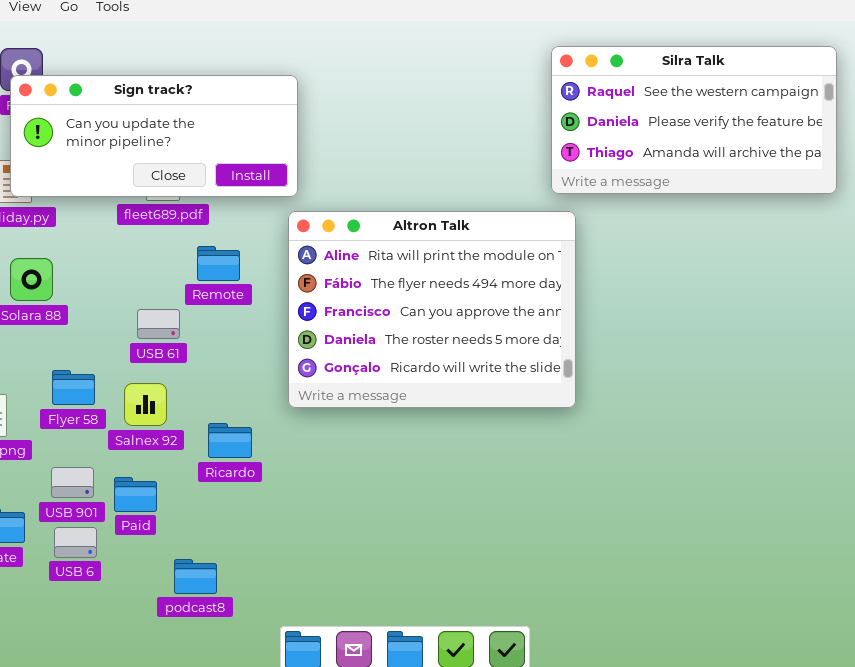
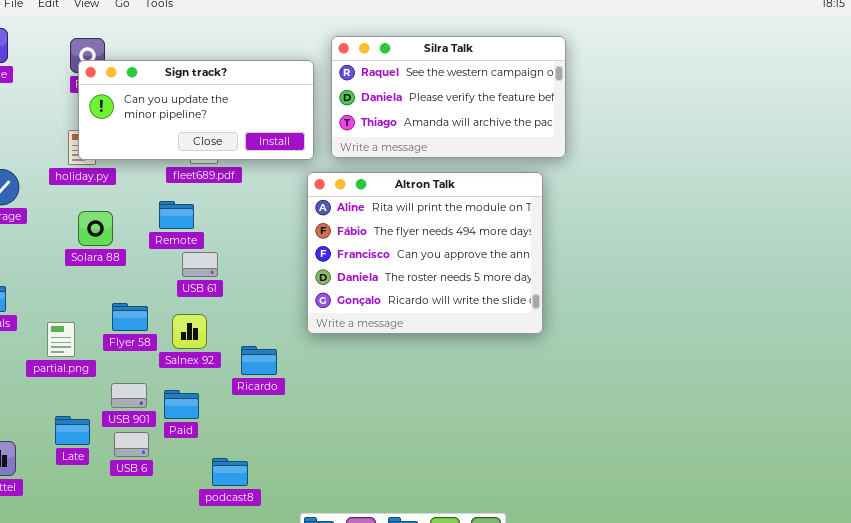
Silra Talk: [551,46,837,194] -> [331,36,566,158], moved
Remote: [197,246,240,281] -> [159,201,194,229], moved

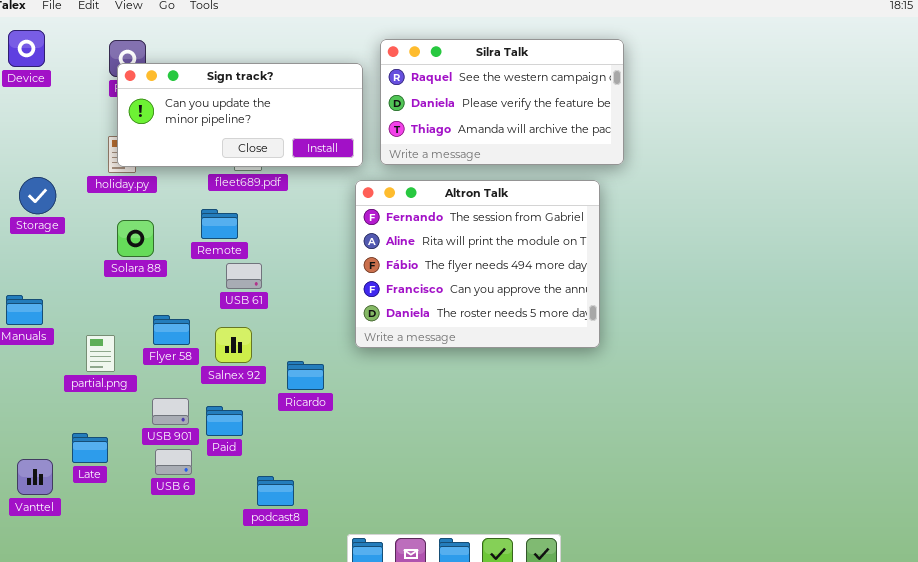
Altron Talk: [307,172,543,334] -> [355,180,600,348], scrolled up 1 row
Late: [55,416,90,445] -> [72,433,108,463], moved

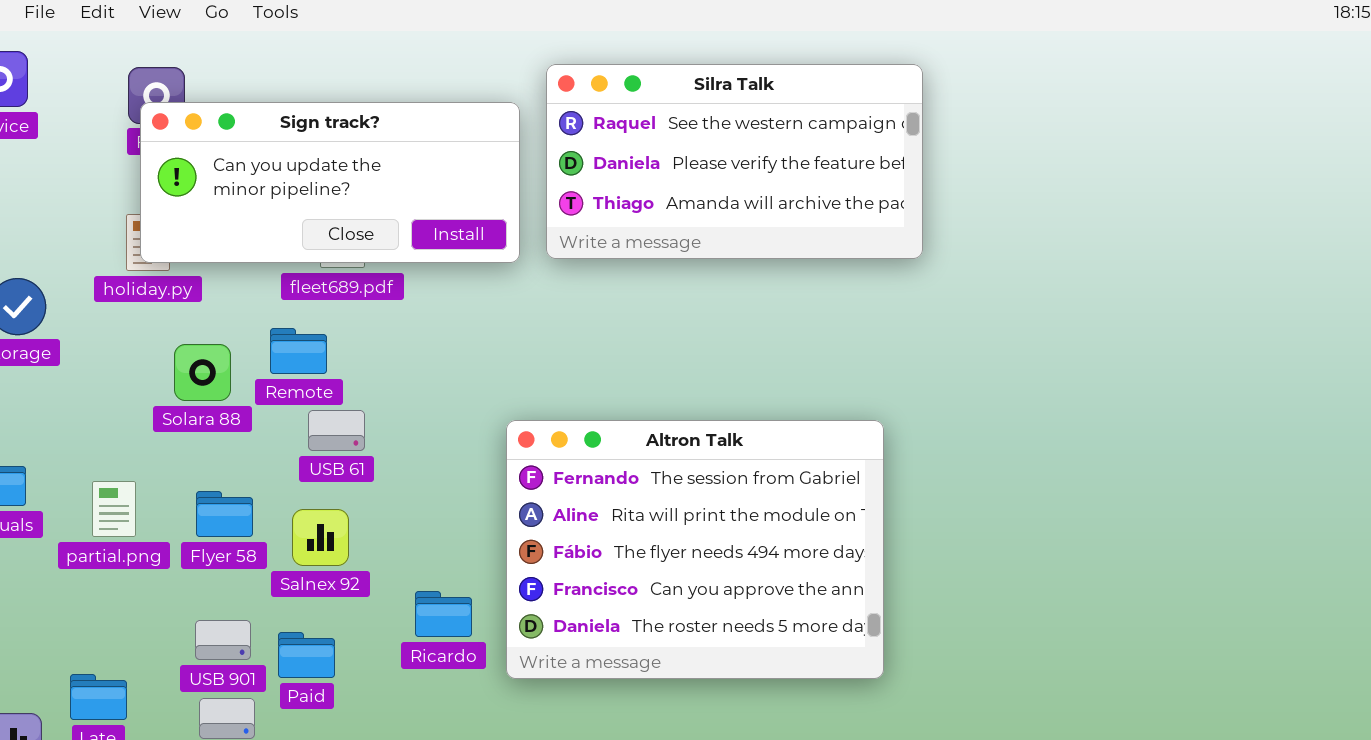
Altron Talk: [355,180,600,348] -> [506,420,884,679], moved
Solara 88: [117,220,154,257] -> [174,344,231,401], moved
partial.png: [86,335,115,372] -> [92,481,136,537], moved
Ricardo: [287,361,324,390] -> [415,591,472,637], moved

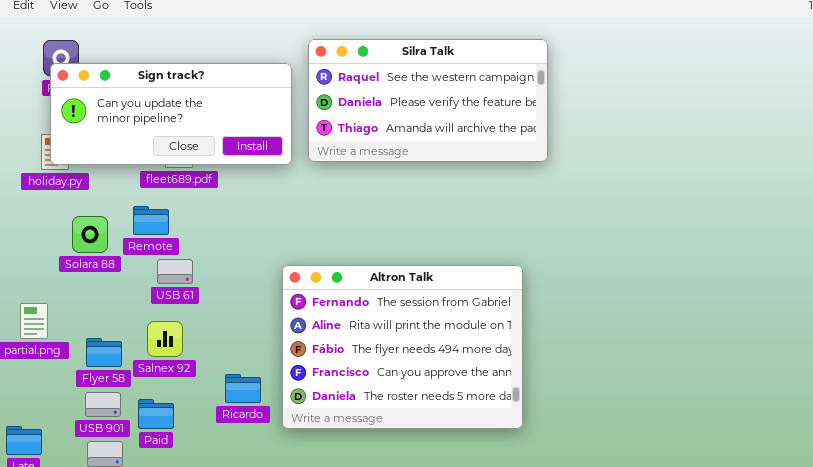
Flyer 58: [196,491,253,537] -> [86,338,122,367], moved

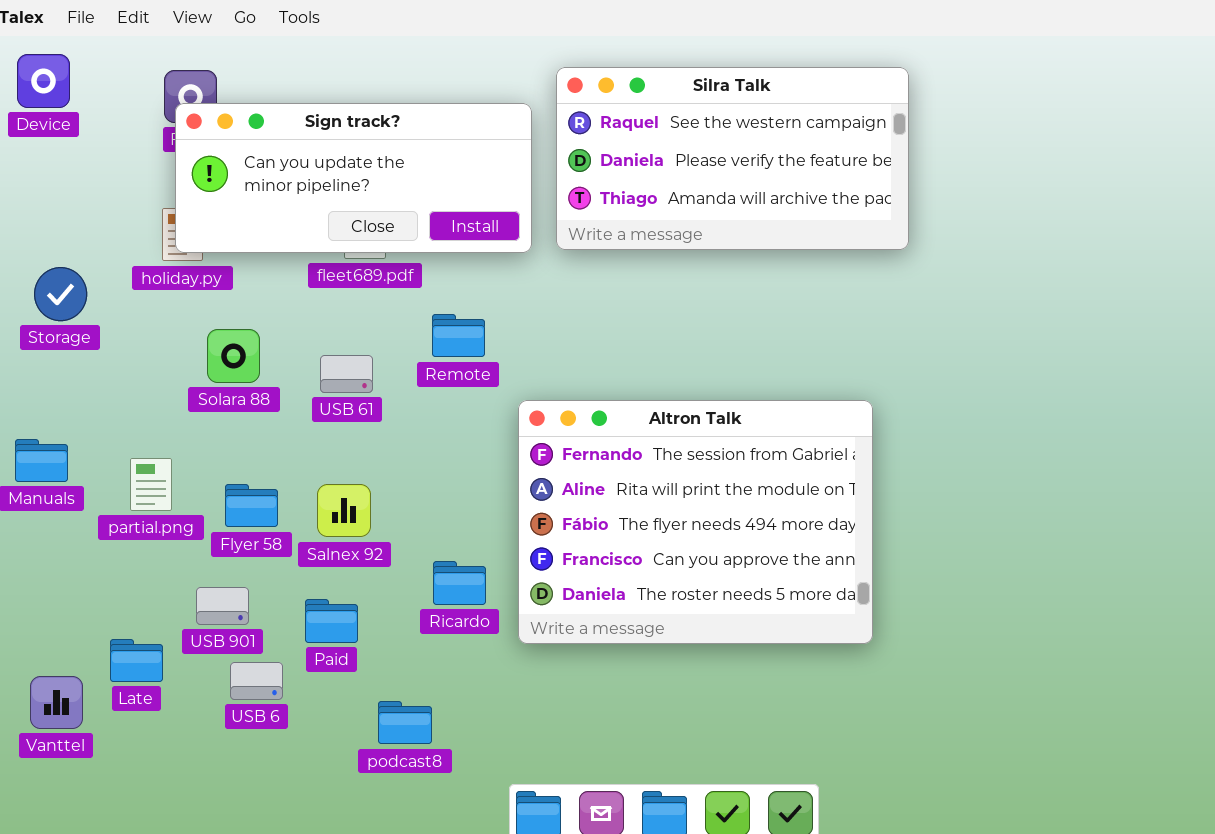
Remote: [133,206,169,235] -> [432,314,485,357], moved
USB 61: [157,259,193,284] -> [320,355,373,393], moved
Flyer 58: [86,338,122,367] -> [225,484,278,527], moved
USB 901: [85,392,121,417] -> [196,587,249,625], moved

